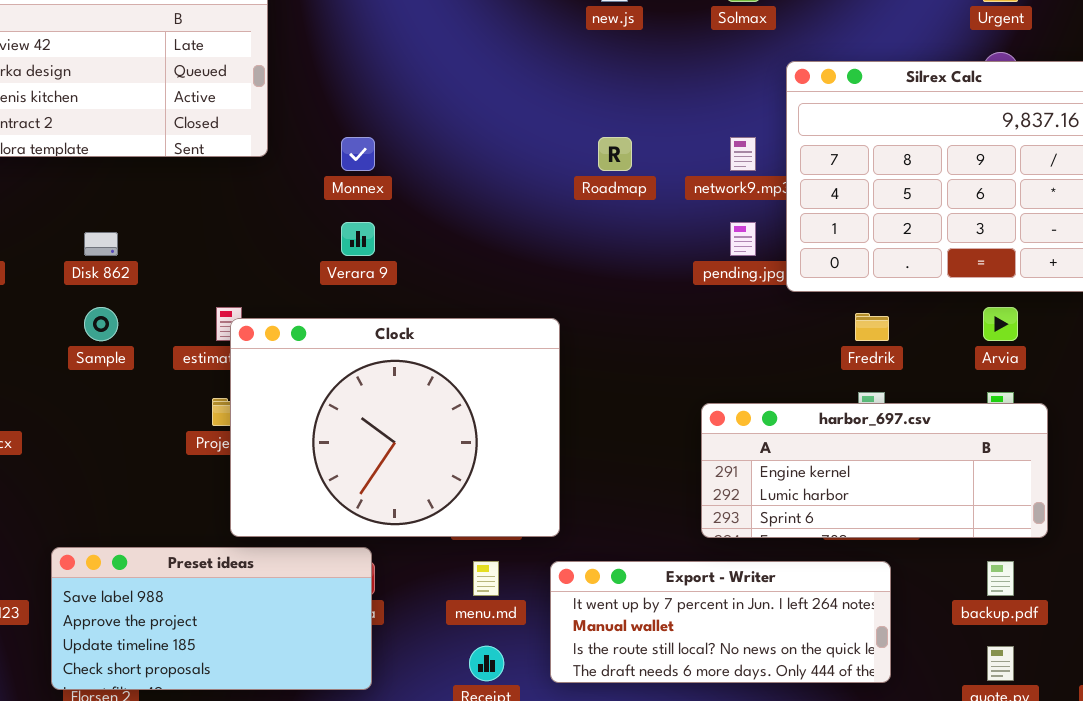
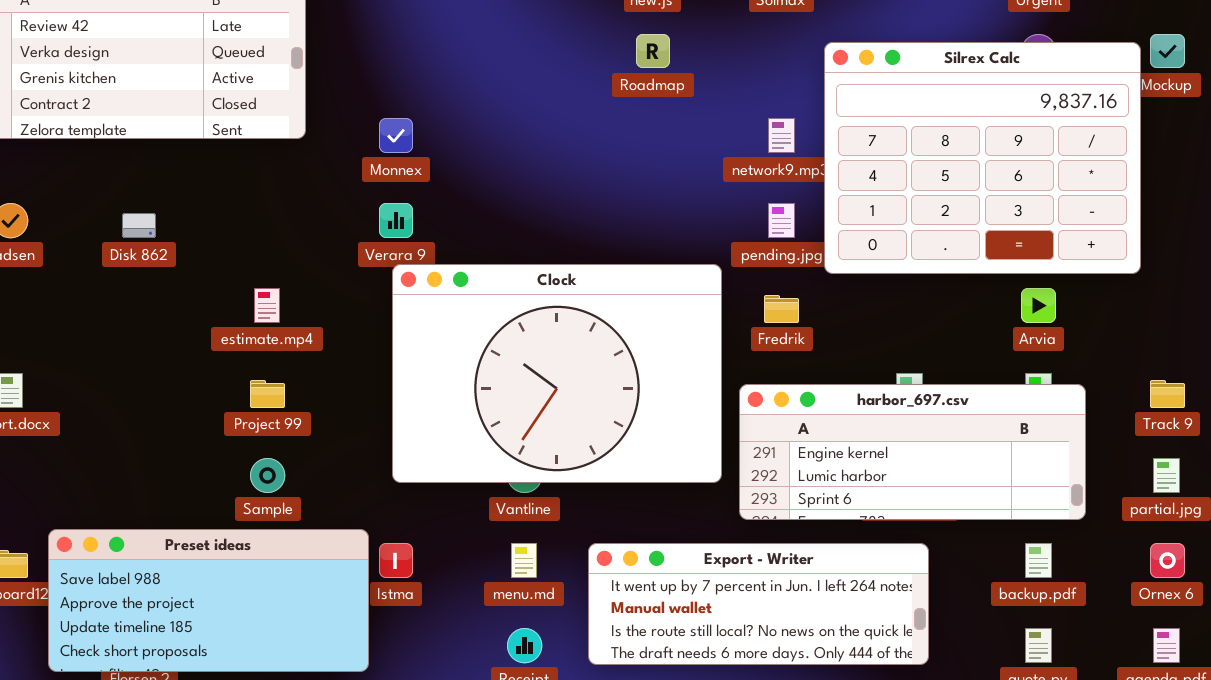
Roadmap: [598,137,632,171] -> [636,34,670,68], moved
Sample: [84,307,118,341] -> [250,458,285,493], moved
Fredrik: [855,313,889,341] -> [764,295,799,323], moved
Clock: [230,318,560,537] -> [392,264,722,483], moved
Preset ideas: [51,547,372,690] -> [48,529,369,672], moved

